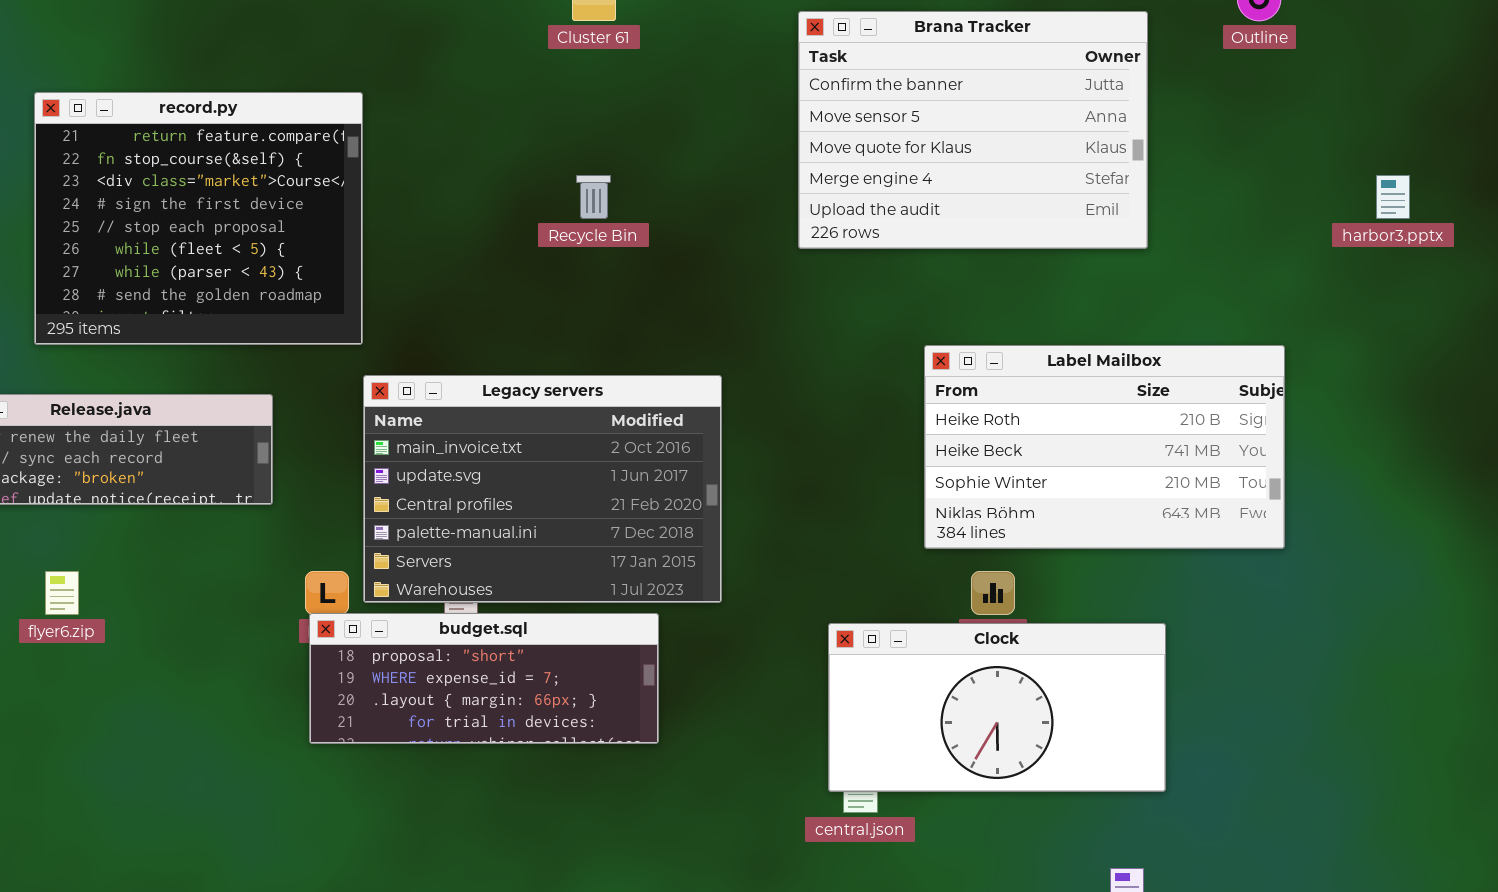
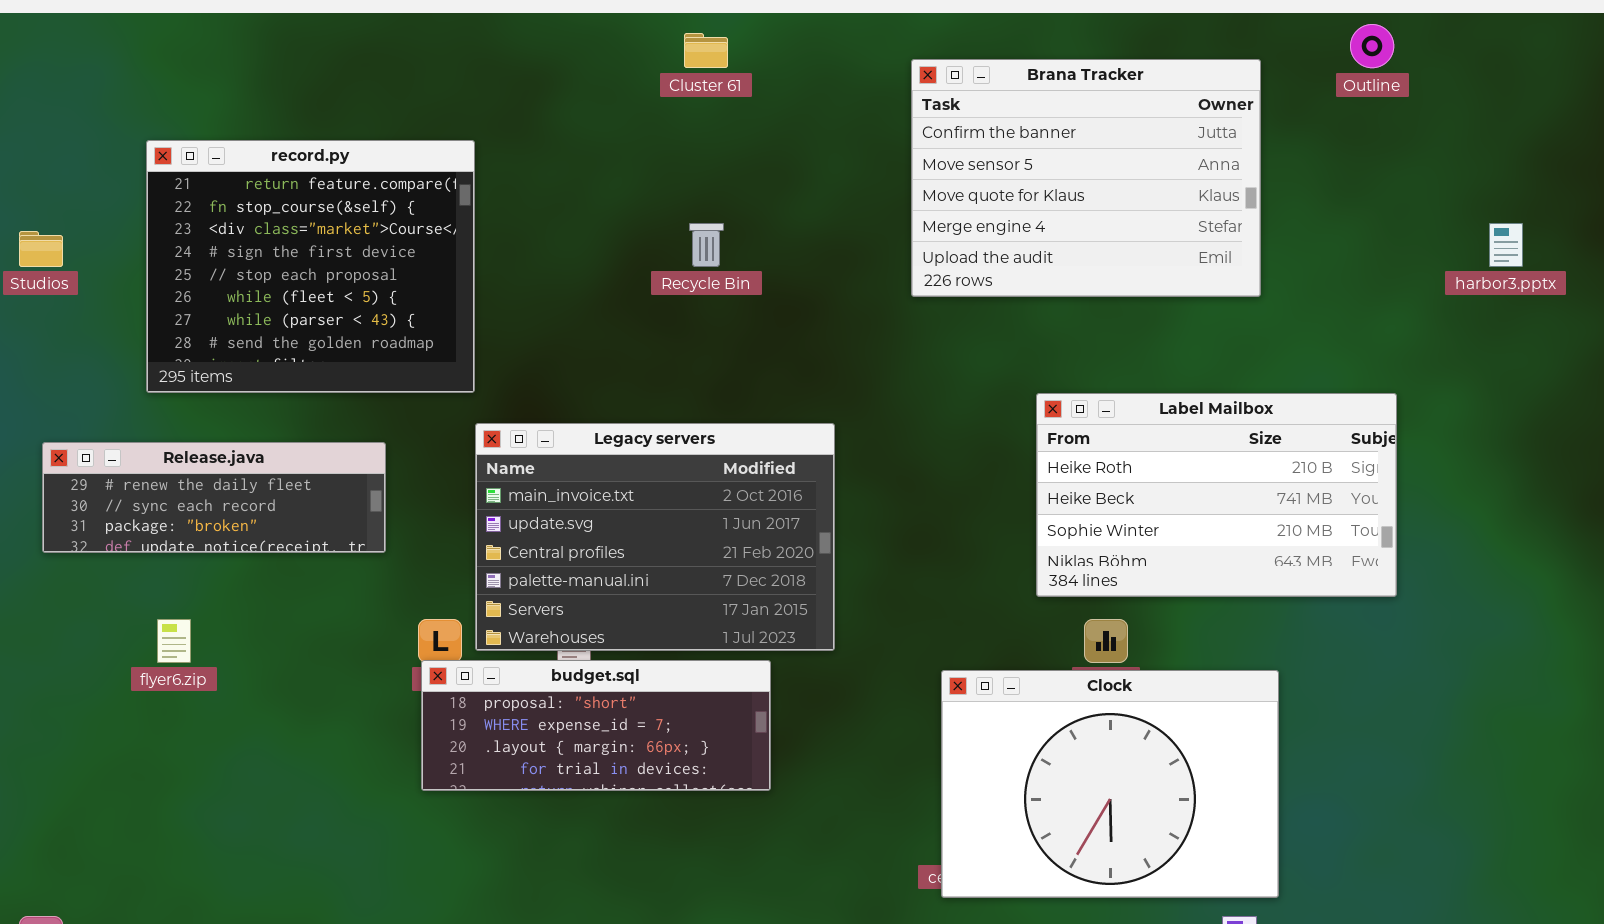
Clock: [828,623,1166,792] -> [941,670,1279,898], resized

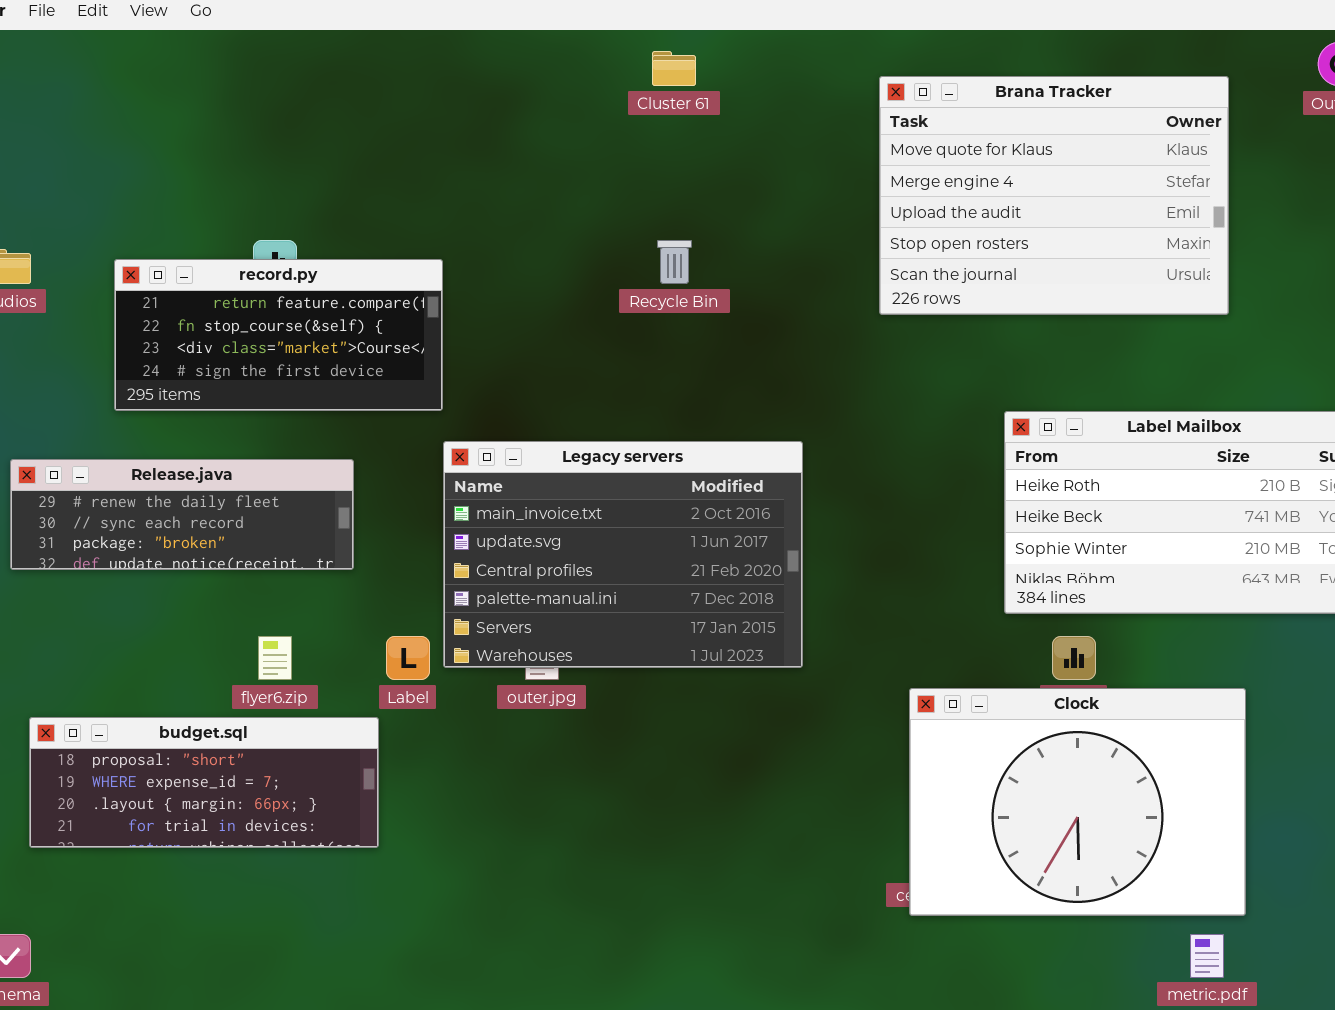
Brana Tracker: [911,59,1261,297] -> [879,76,1229,315], scrolled down 2 rows
record.py: [146,140,475,393] -> [114,259,443,411], resized
flyer6.zip: [157,619,191,663] -> [258,636,292,680], moved
budget.sql: [421,660,771,791] -> [29,717,379,848], moved

